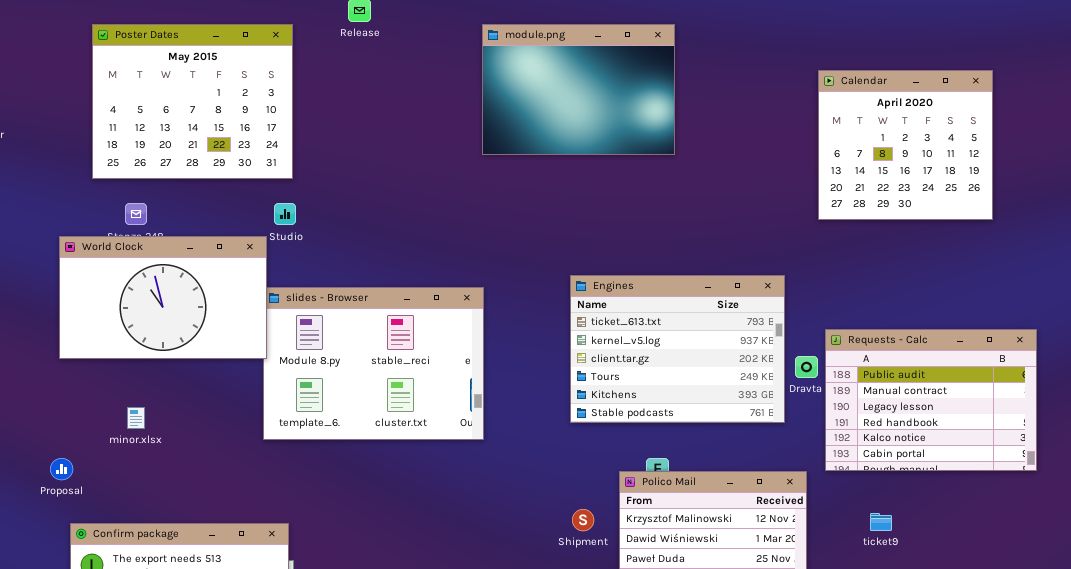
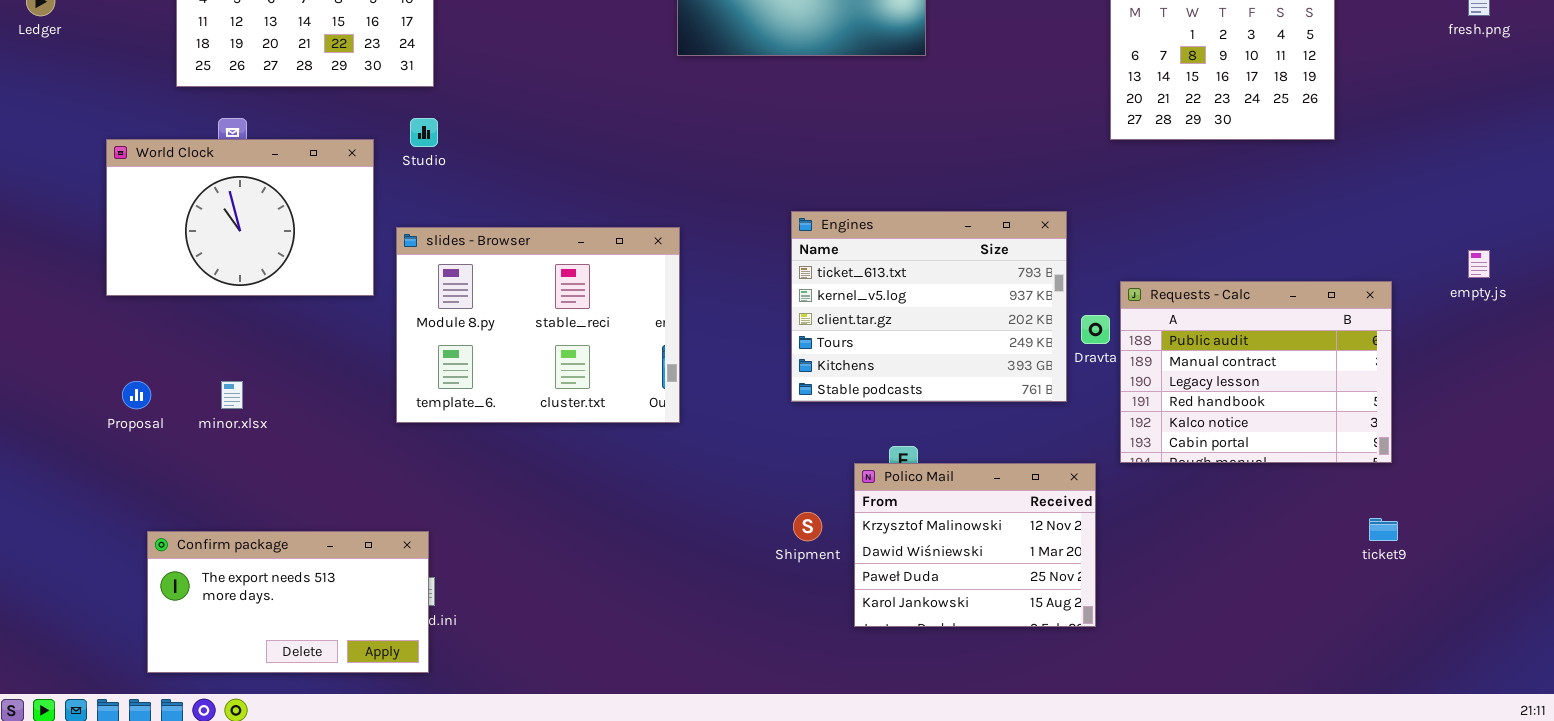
World Clock: [59,236,267,359] -> [106,139,374,296], moved
Proposal: [50,458,73,480] -> [122,381,151,409], moved
ticket9: [870,513,892,531] -> [1369,518,1398,541], moved

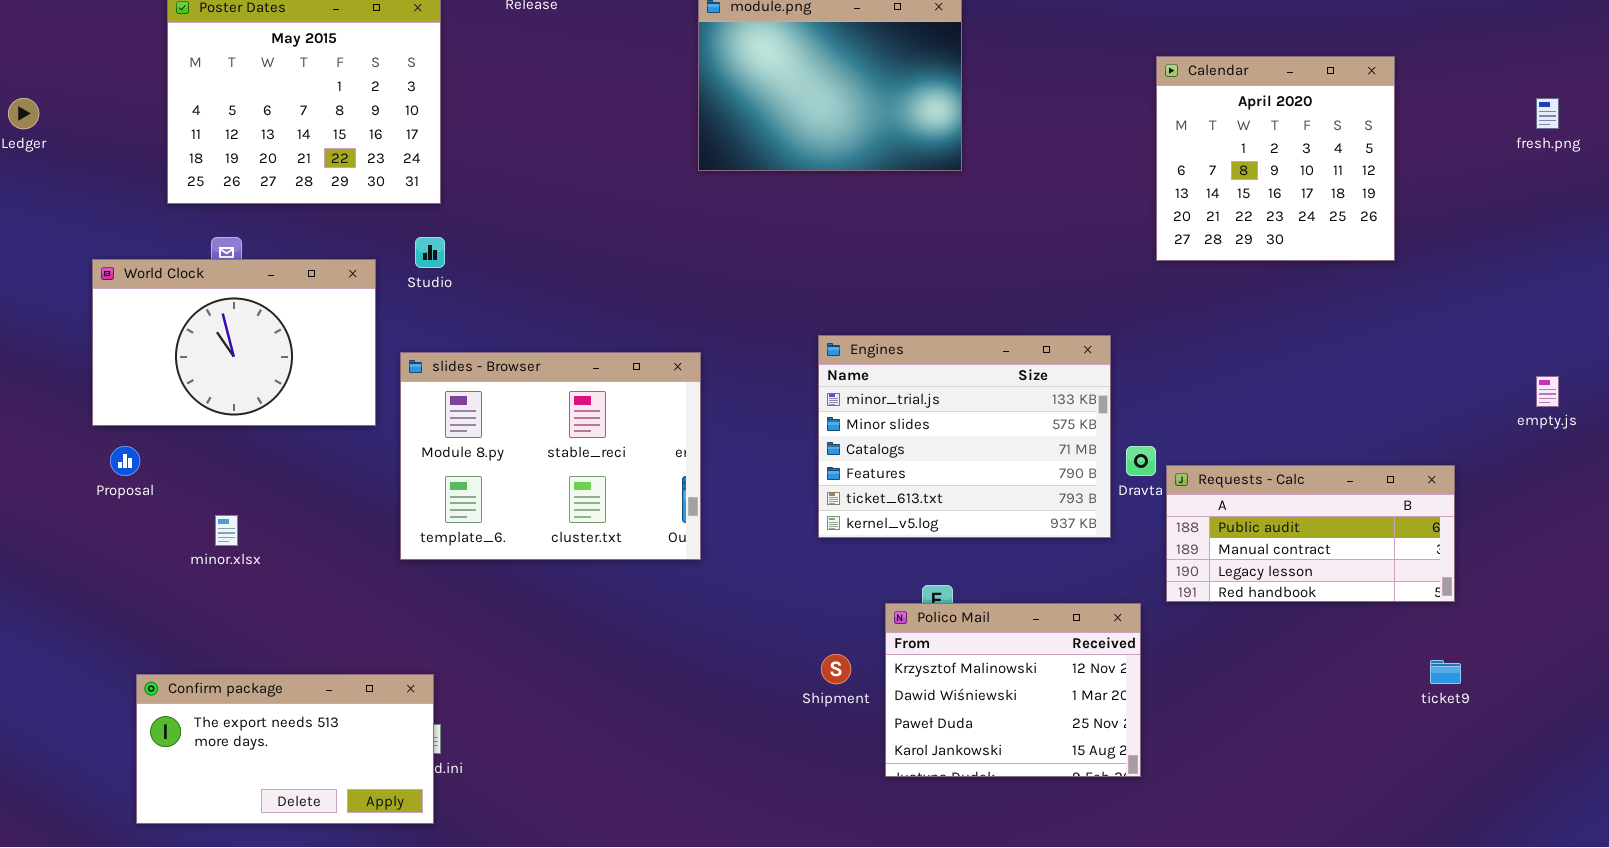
Engines: [791,211,1067,402] -> [818,335,1111,538], scrolled up 4 rows
Requests - Calc: [1120,281,1392,463] -> [1166,465,1455,602], resized
Proposal: [122,381,151,409] -> [110,446,140,476], moved

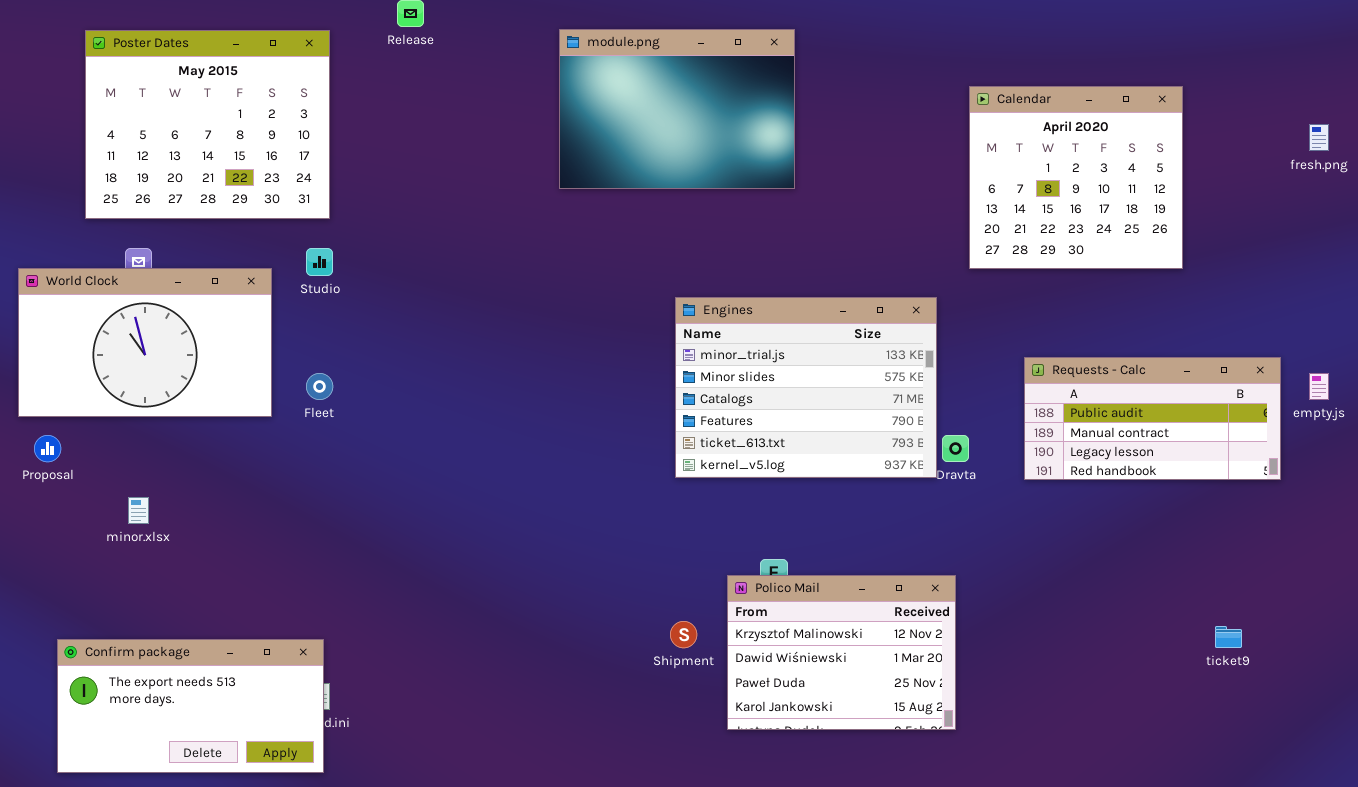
Engines: [818,335,1111,538] -> [675,297,937,478], moved
slides - Browser: [400,352,701,560] -> none, closed
Requests - Calc: [1166,465,1455,602] -> [1024,357,1281,480], moved

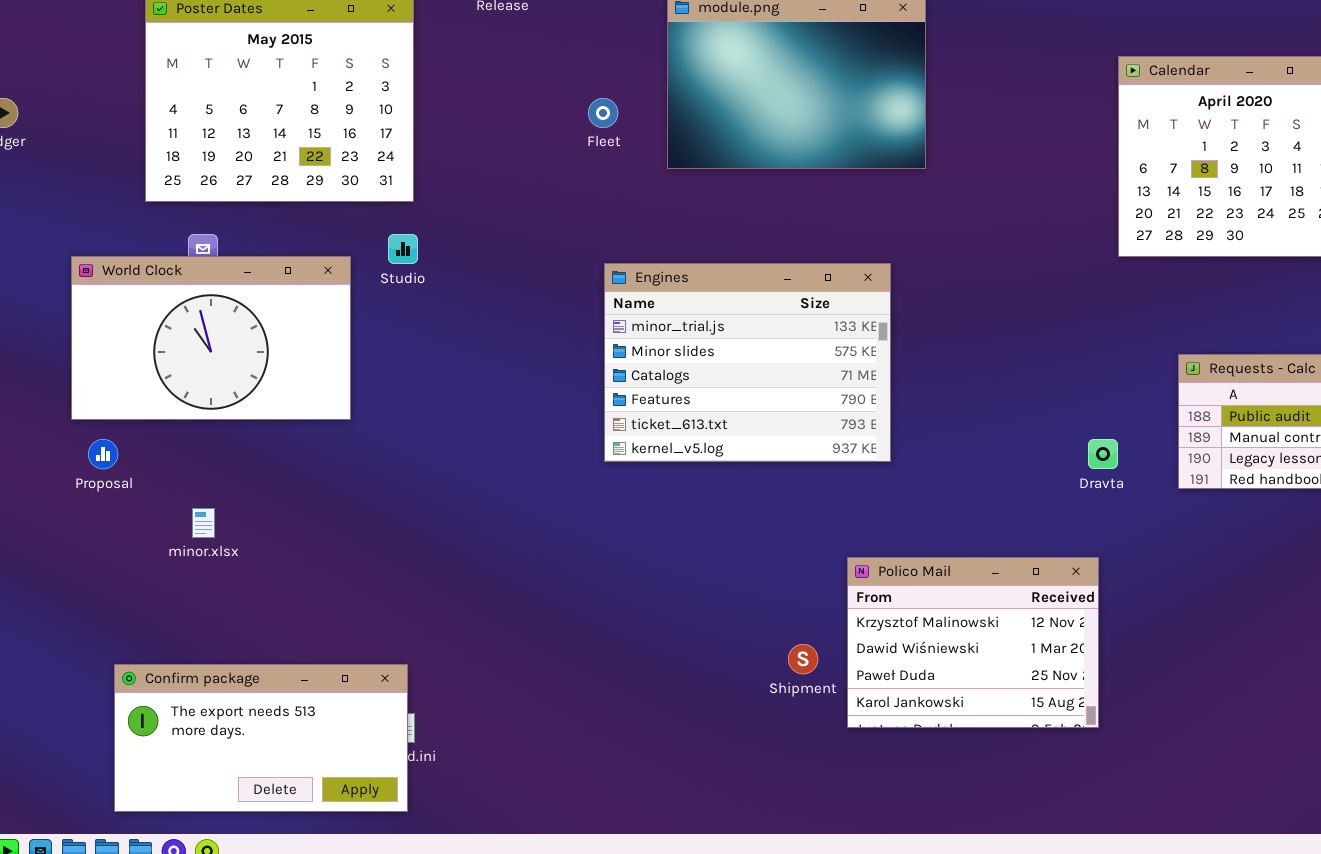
Engines: [675,297,937,478] -> [604,263,891,462], moved
Fleet: [306,373,333,400] -> [588,98,618,128], moved
Polico Mail: [727,575,956,730] -> [847,557,1099,728], moved

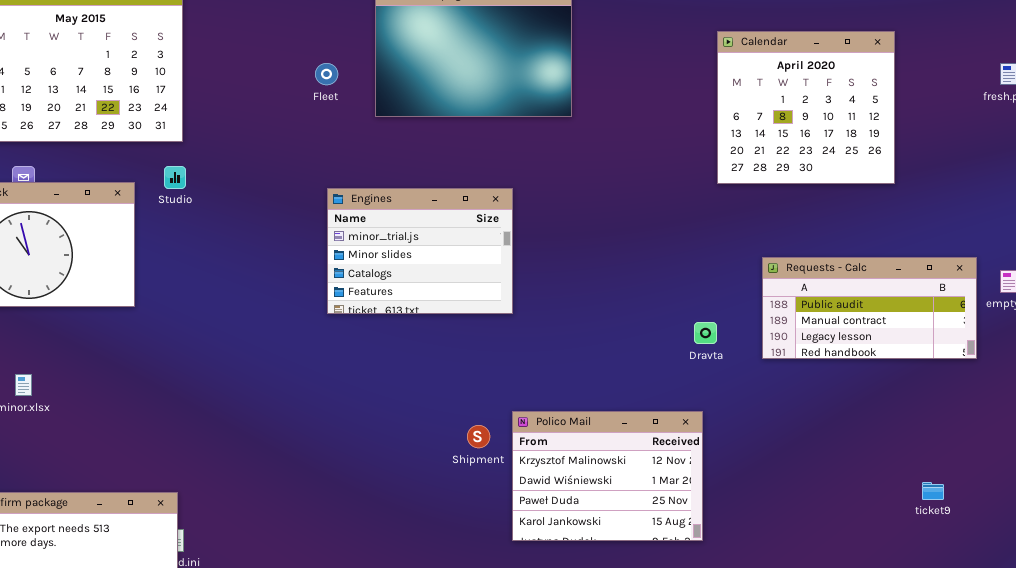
Engines: [604,263,891,462] -> [327,188,513,314], resized
Shipment: [788,644,818,674] -> [467,425,490,448], moved

